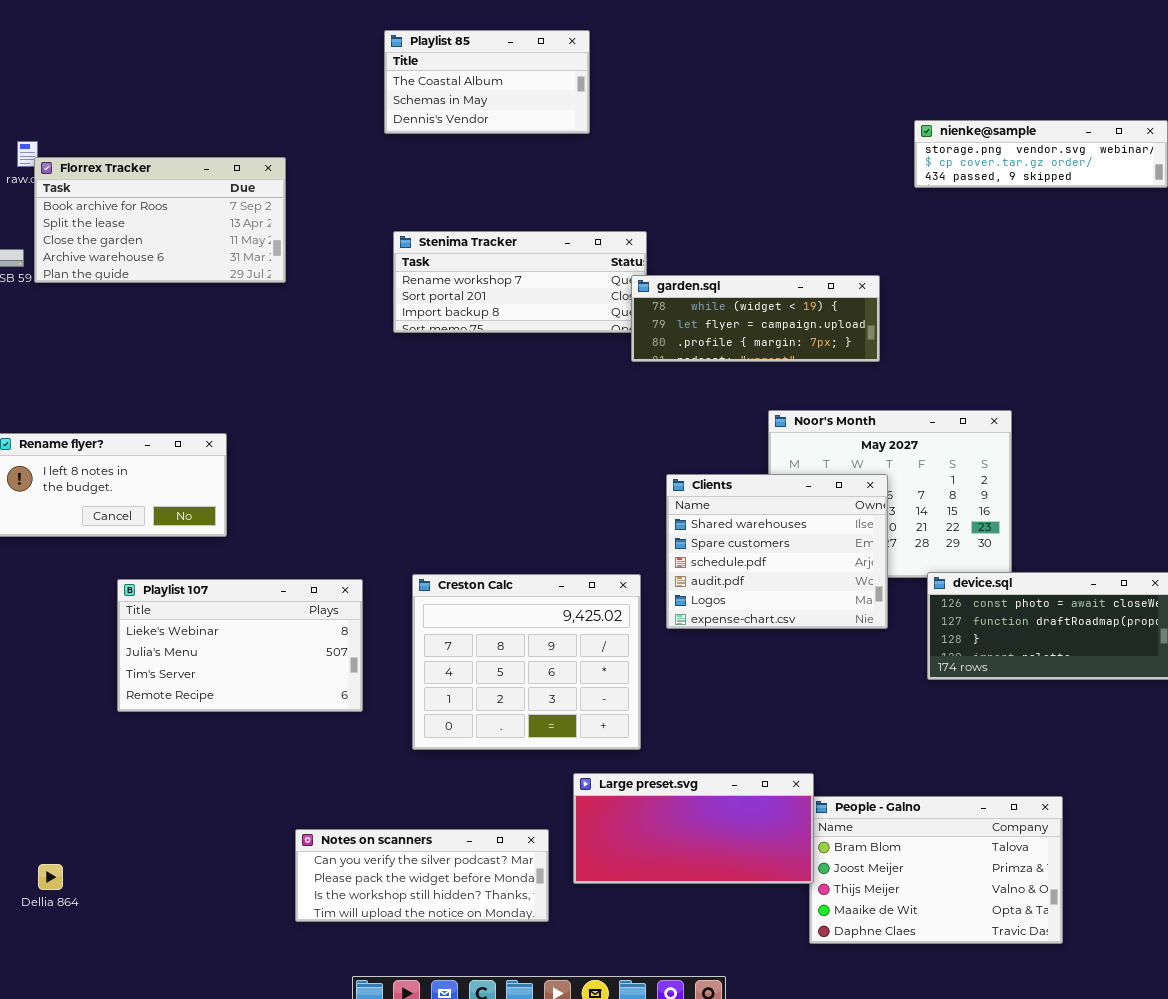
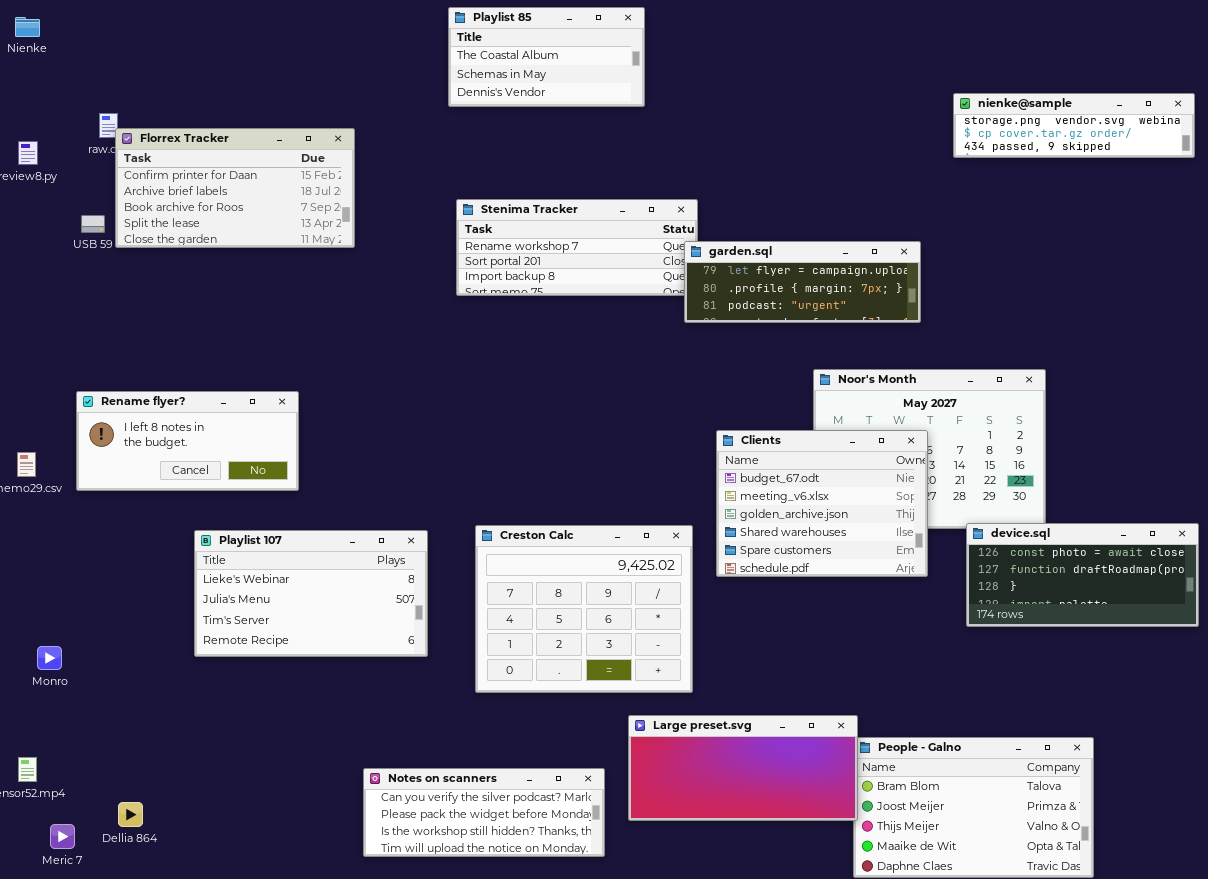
Florrex Tracker: [34,157,286,283] -> [115,128,355,248], scrolled up 2 rows
garden.sql: [631,275,880,362] -> [684,241,921,323], scrolled down 1 row
Clients: [666,474,888,629] -> [716,430,928,577], scrolled up 3 rows

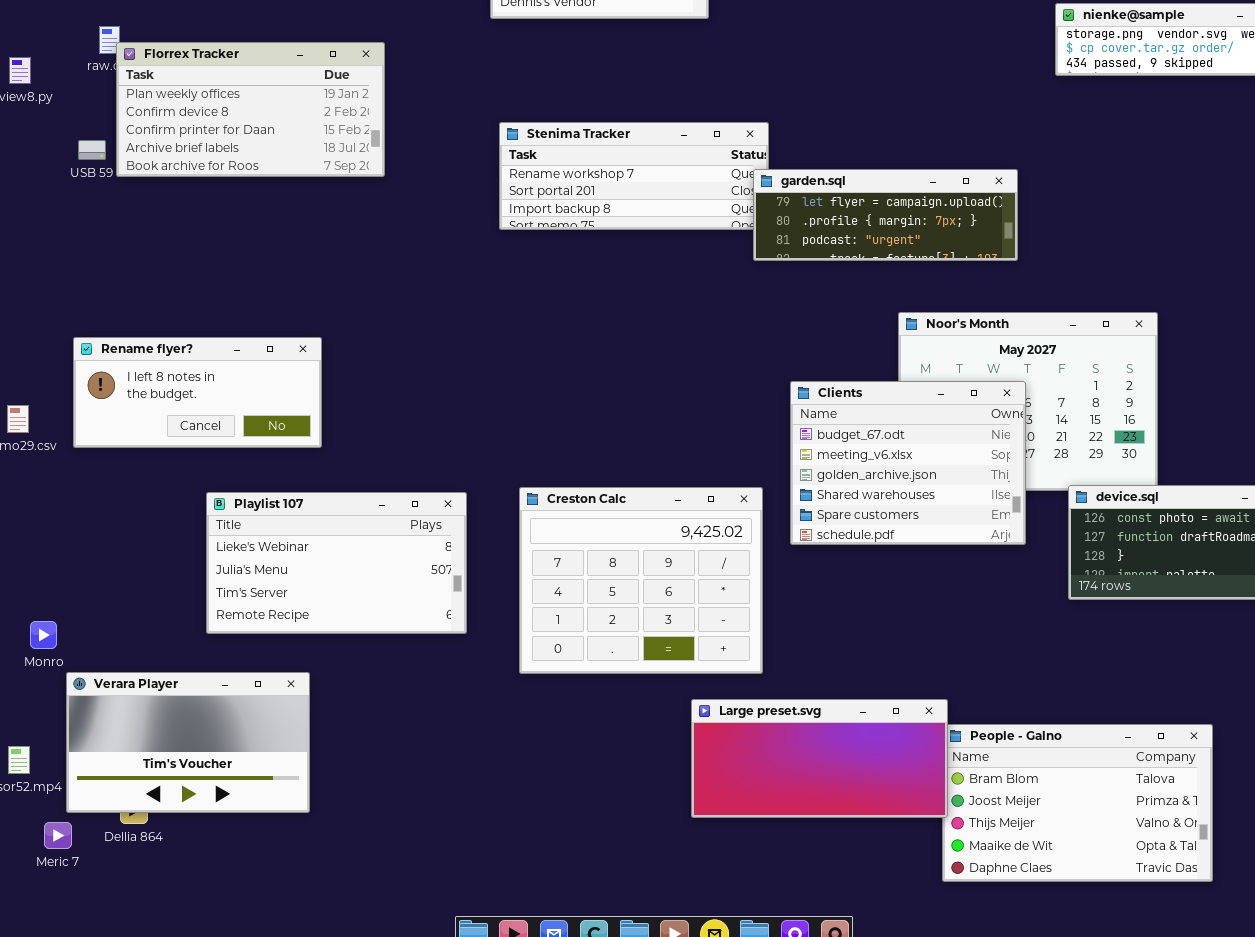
Florrex Tracker: [115,128,355,248] -> [116,42,385,177], scrolled up 2 rows
Verara Player: none -> [66,672,310,813], opened
Notes on scanners: [363,768,605,857] -> none, closed

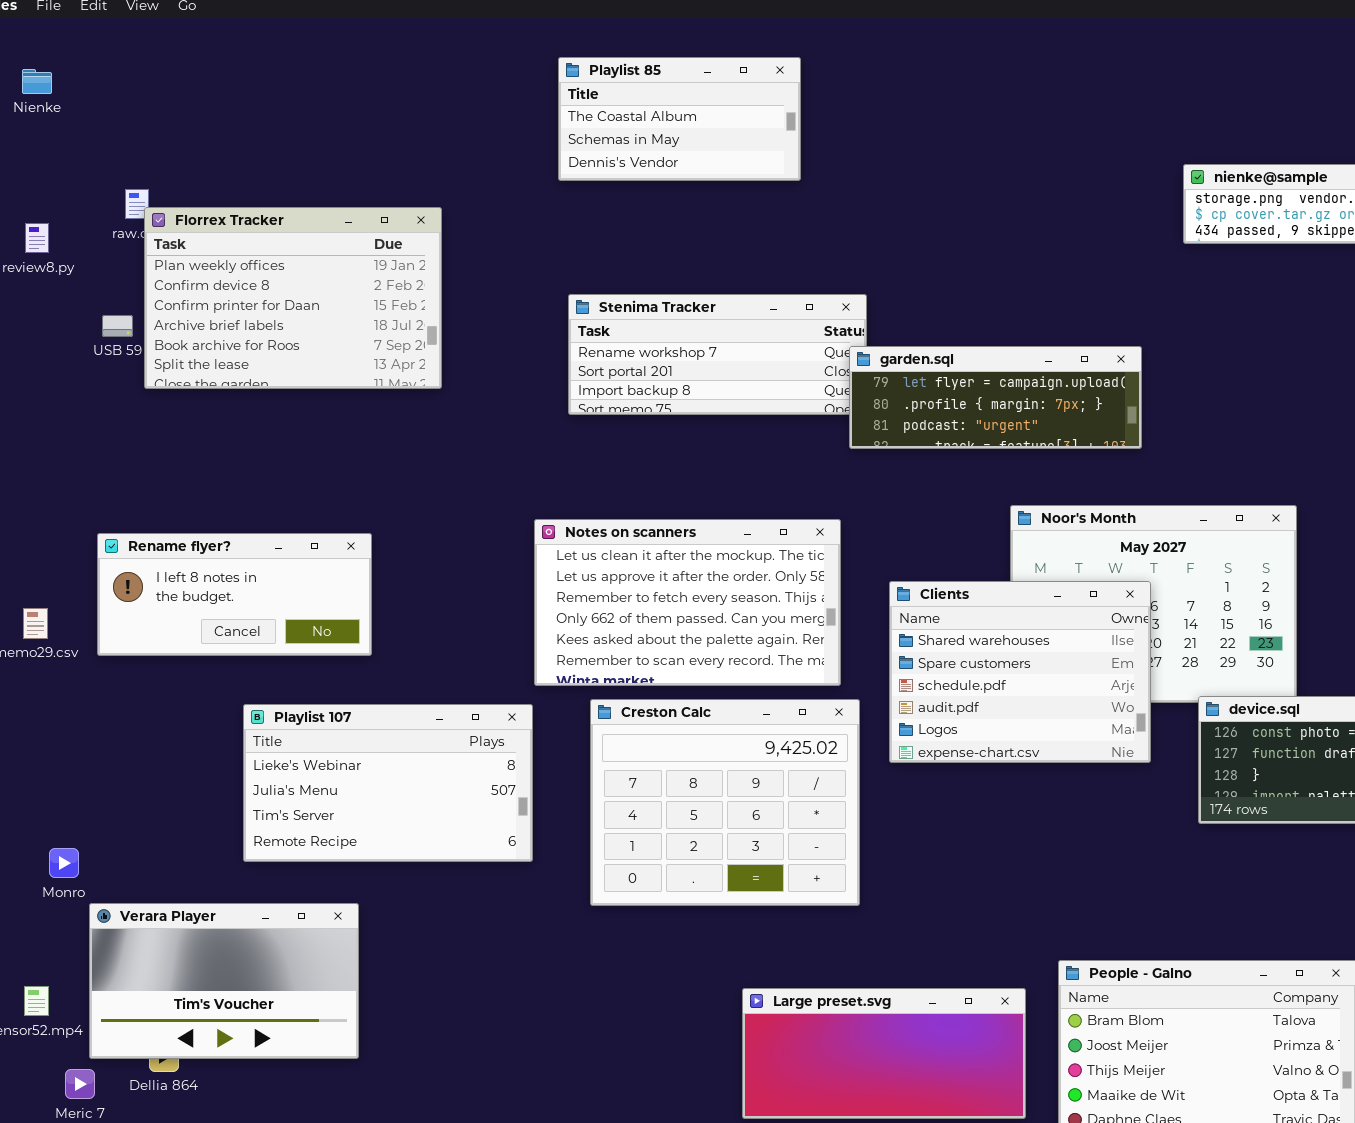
Florrex Tracker: [116,42,385,177] -> [144,207,442,389], resized
Notes on scanners: none -> [534,519,841,686], opened
Clients: [790,381,1026,545] -> [889,581,1151,763], scrolled down 3 rows
Large preset.svg: [691,699,948,818] -> [742,988,1026,1119], moved

